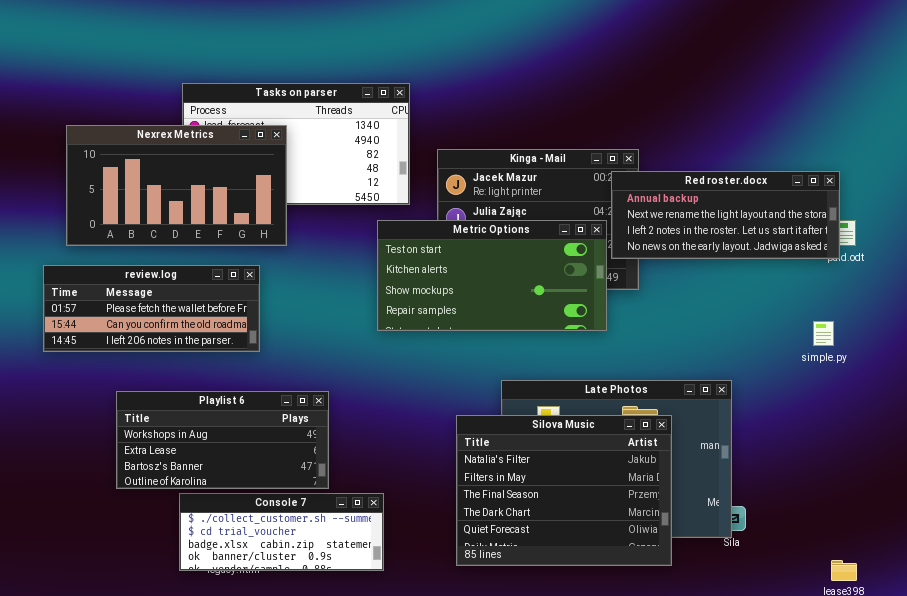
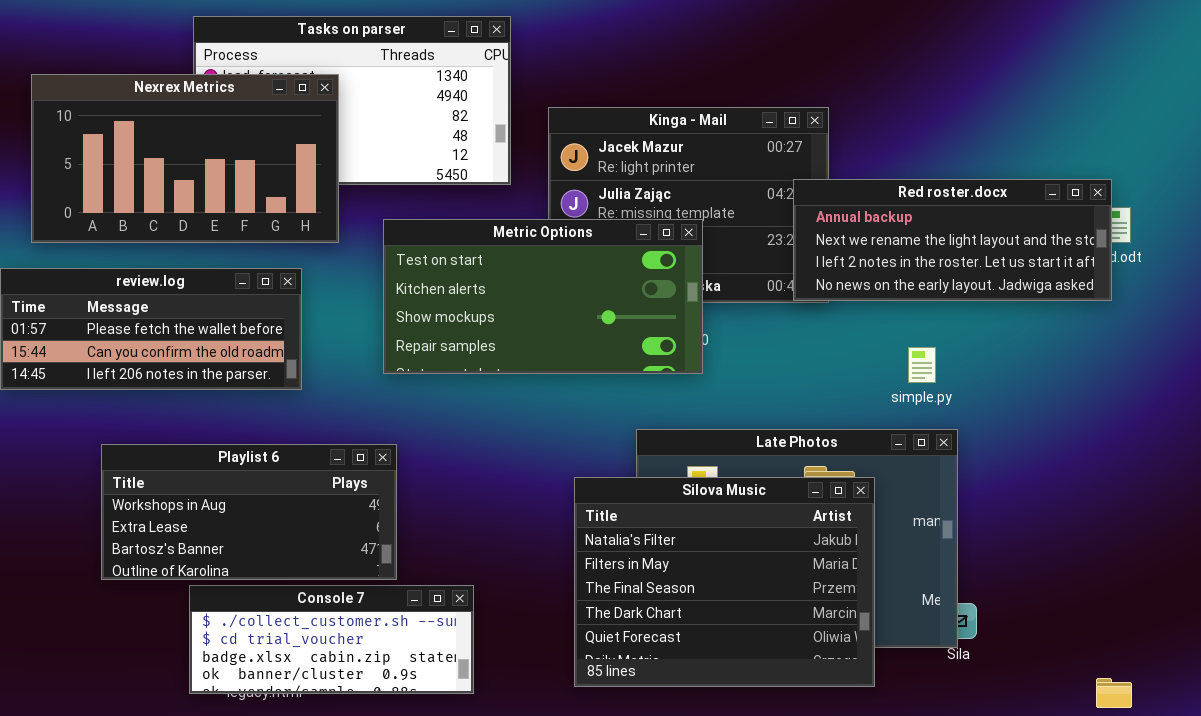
Red roster.docx: [611,171,840,259] -> [793,179,1112,301], moved
Metric Options: [377,220,607,331] -> [383,219,703,374], moved
simple.py: [813,321,834,346] -> [908,347,936,383], moved

